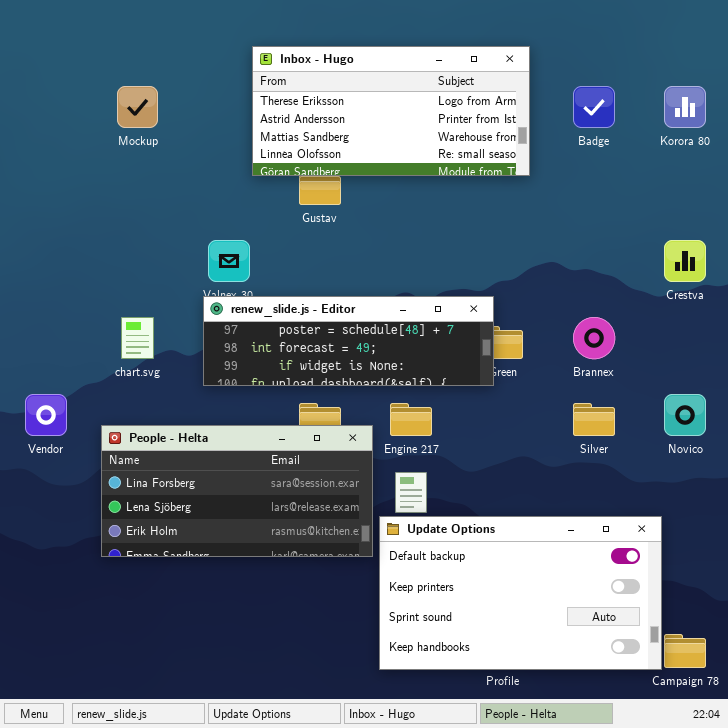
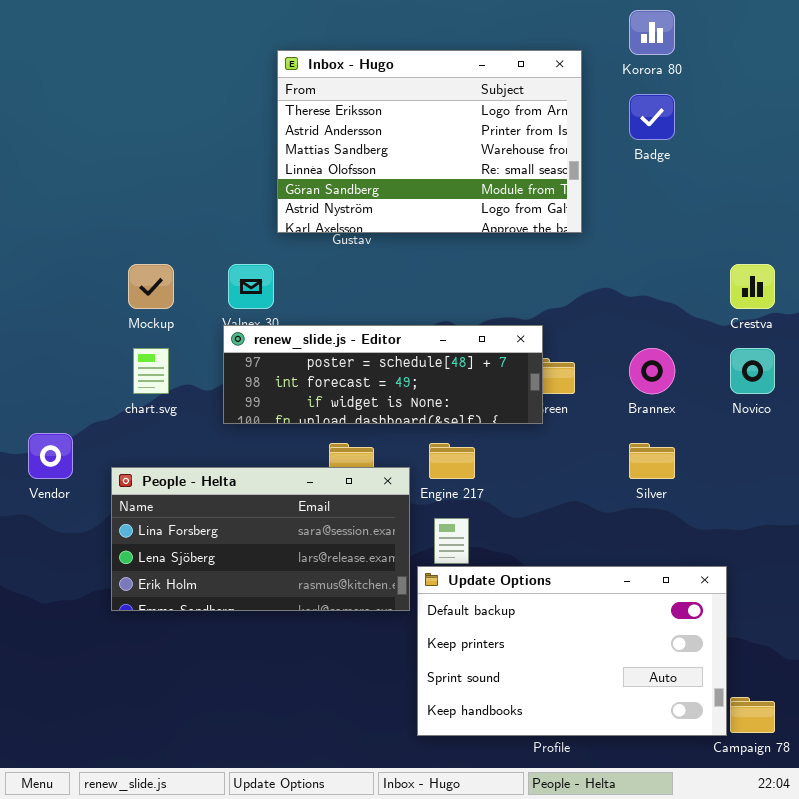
Inbox - Hugo: [252,46,530,176] -> [277,50,582,233], resized
Mockup: [117,86,158,128] -> [128,264,174,309], moved
Korora 80: [664,86,706,128] -> [629,10,675,55], moved
Novico: [664,394,706,436] -> [730,348,775,394], moved

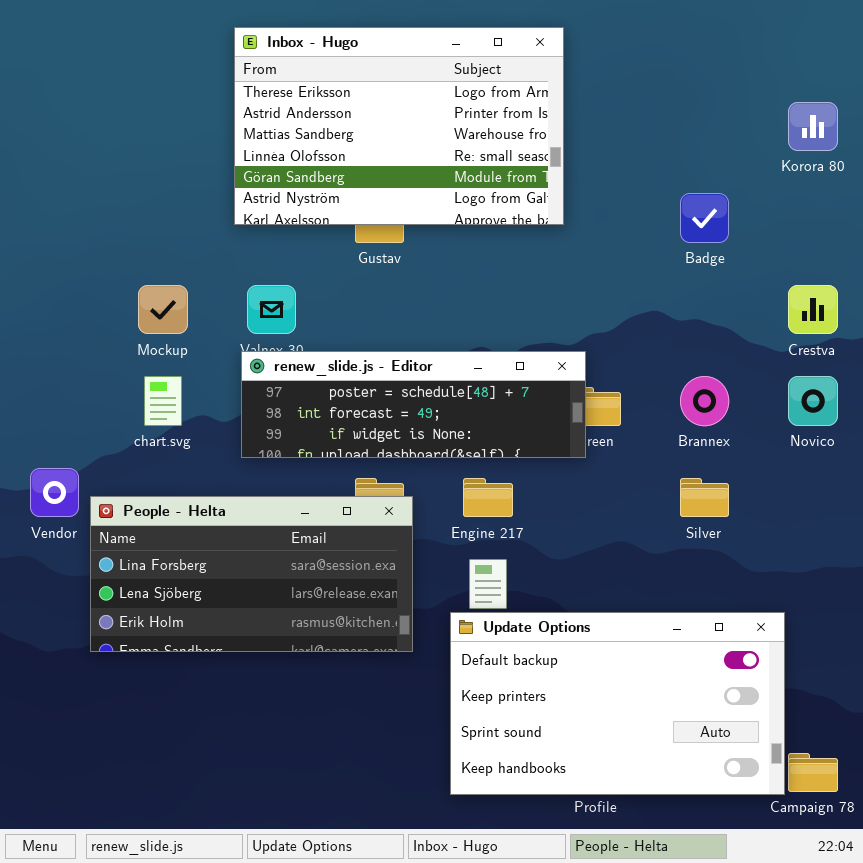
Korora 80: [629,10,675,55] -> [788,102,838,151], moved
Inbox - Hugo: [277,50,582,233] -> [234,27,564,225], moved
Badge: [629,94,675,140] -> [680,193,729,243], moved
People - Helta: [111,467,410,611] -> [90,496,413,652], moved

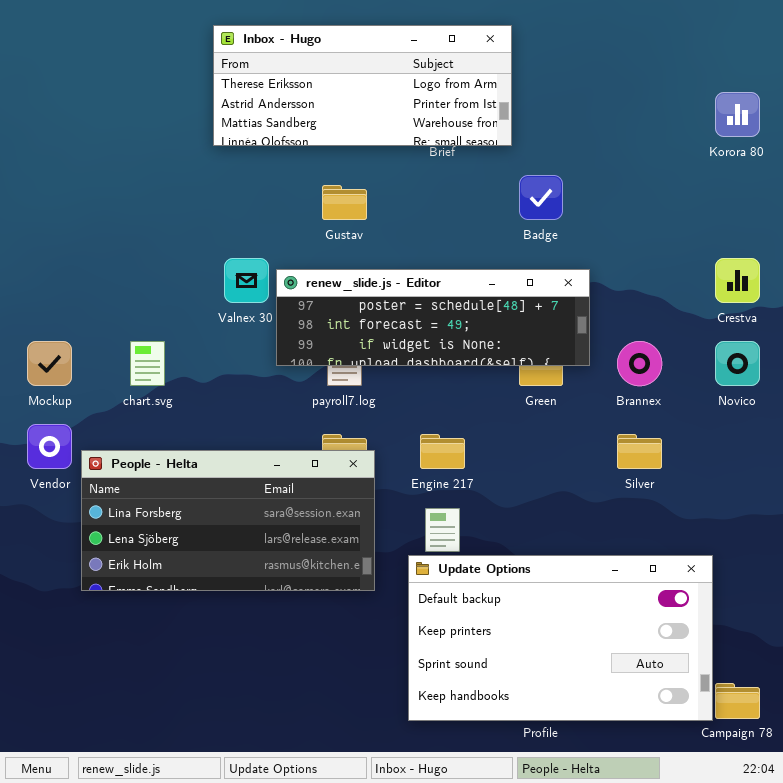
Inbox - Hugo: [234,27,564,225] -> [213,25,512,146], resized
Badge: [680,193,729,243] -> [519,175,563,220], moved
Mockup: [138,285,188,334] -> [27,341,72,386], moved
renew_slide.js - Editor: [241,351,586,458] -> [276,269,590,366], moved

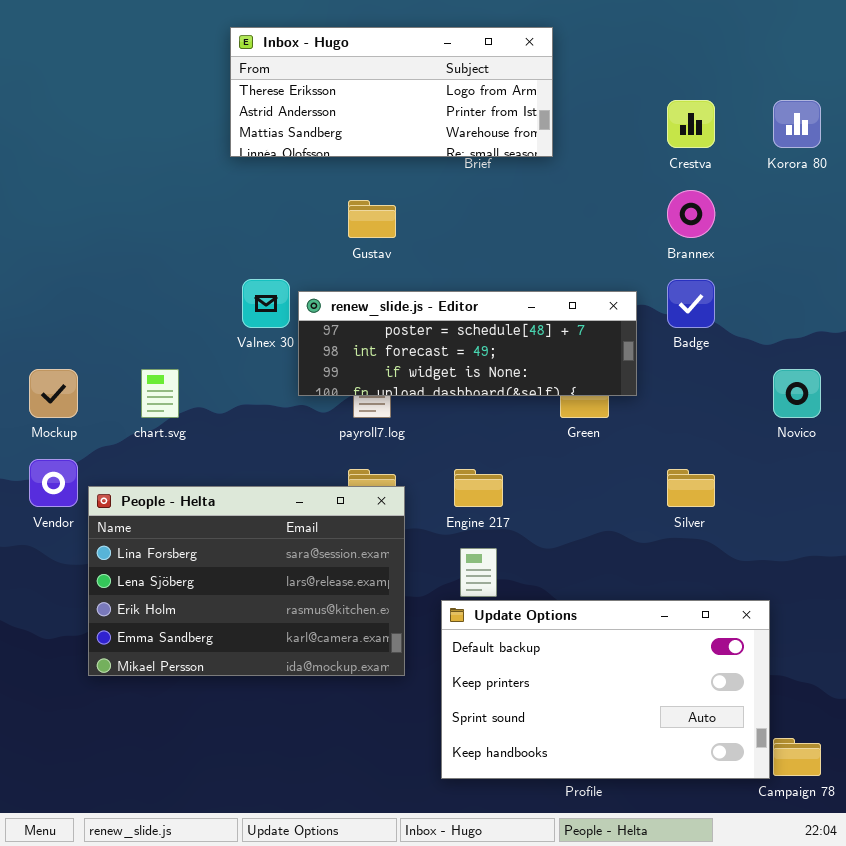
Badge: [519,175,563,220] -> [667,279,715,328], moved
Crestva: [715,258,760,303] -> [667,100,715,148], moved
Brannex: [617,341,662,386] -> [667,190,715,238], moved
People - Helta: [81,450,375,591] -> [88,486,405,676], resized

